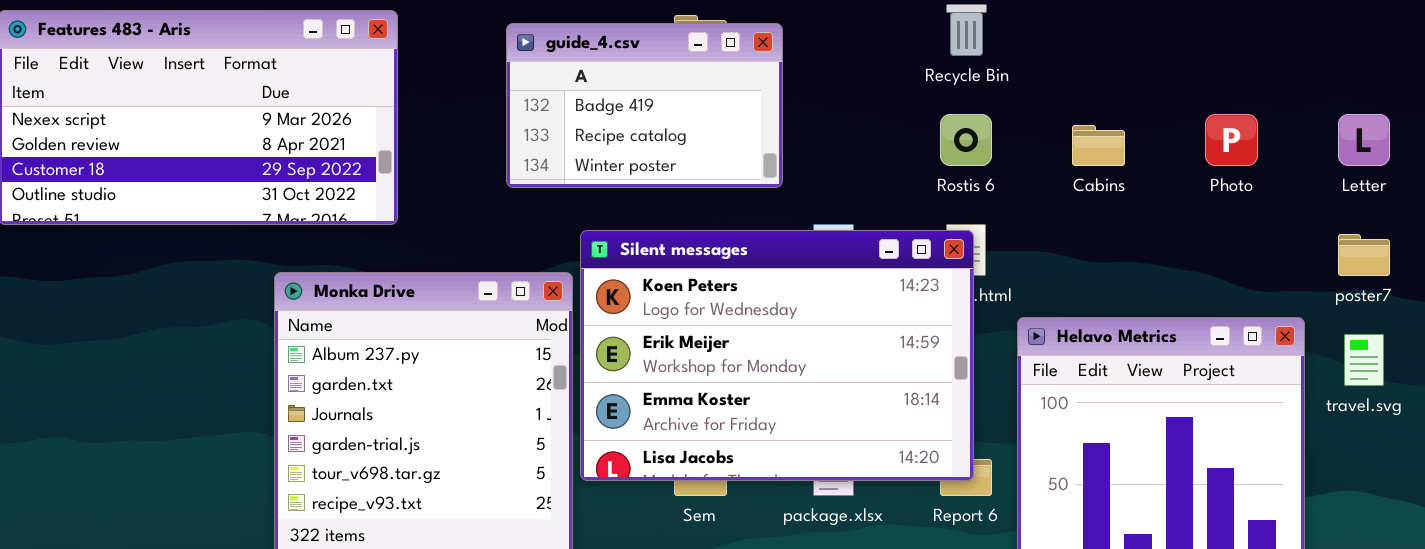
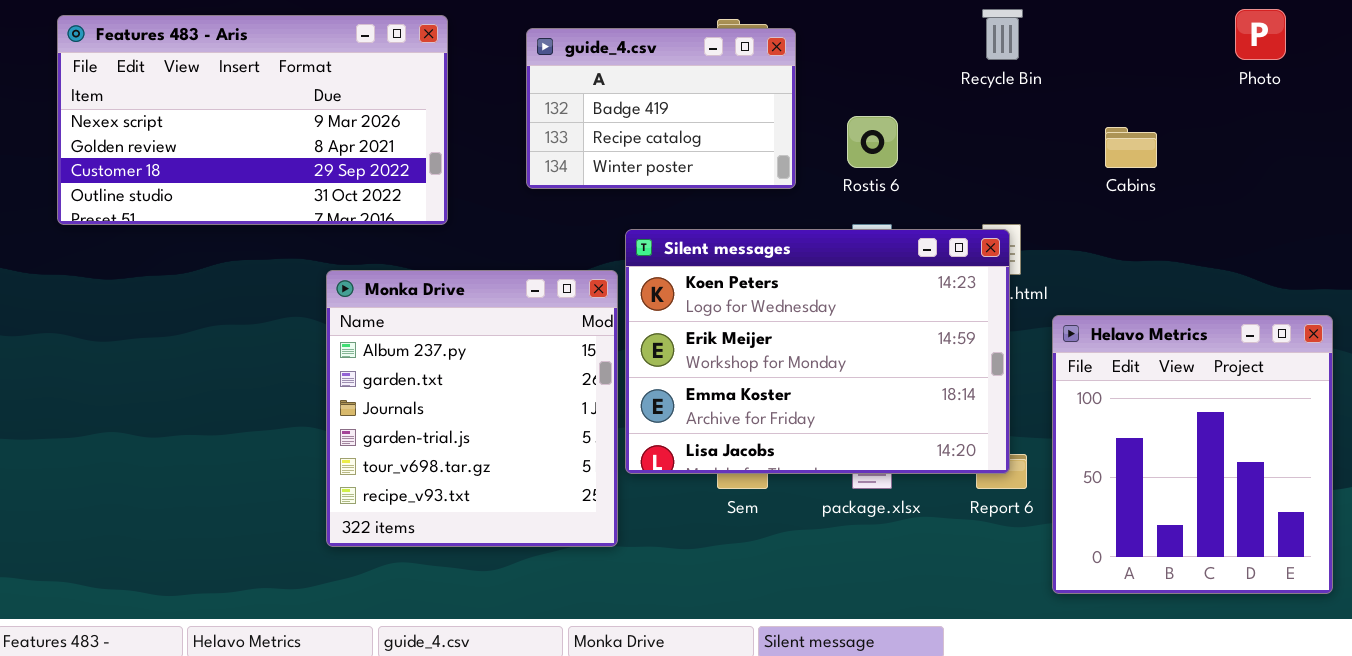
guide_4.csv: [506,23,783,188] -> [526,28,796,189], moved
Rostis 6: [940,114,992,166] -> [847,116,898,168], moved
Photo: [1205,114,1258,166] -> [1235,9,1286,60], moved

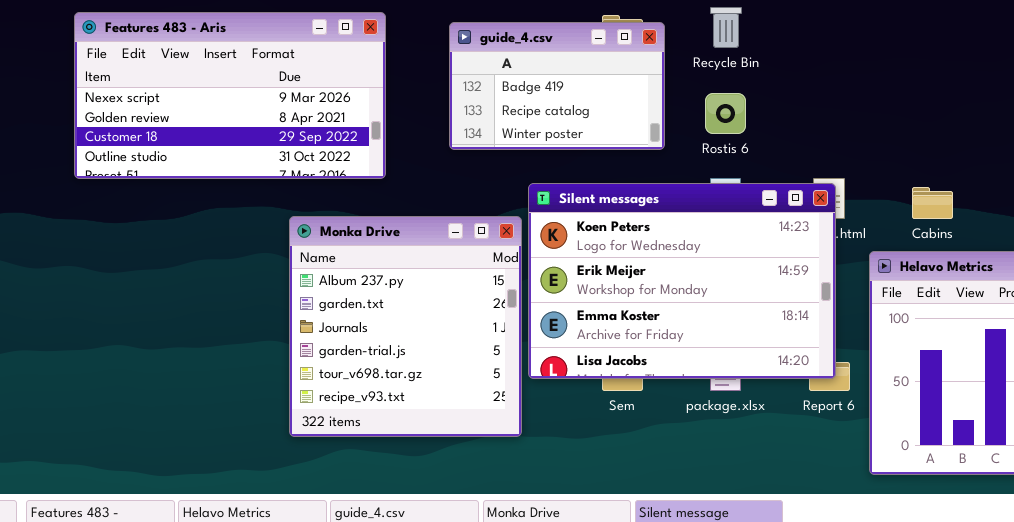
Recycle Bin: [982,9,1023,60] -> [710,7,742,48], moved
Cabins: [1105,127,1157,168] -> [912,187,953,219], moved

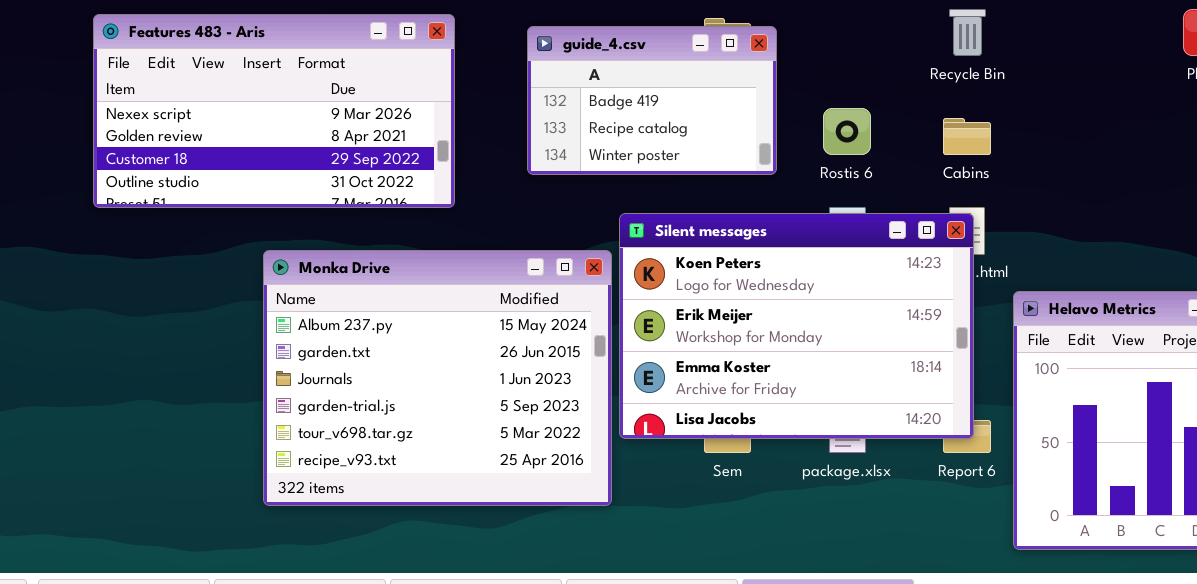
Recycle Bin: [710,7,742,48] -> [949,9,986,56], moved
Cabins: [912,187,953,219] -> [943,118,991,155], moved
Monka Drive: [289,216,522,437] -> [263,250,612,506], resized

